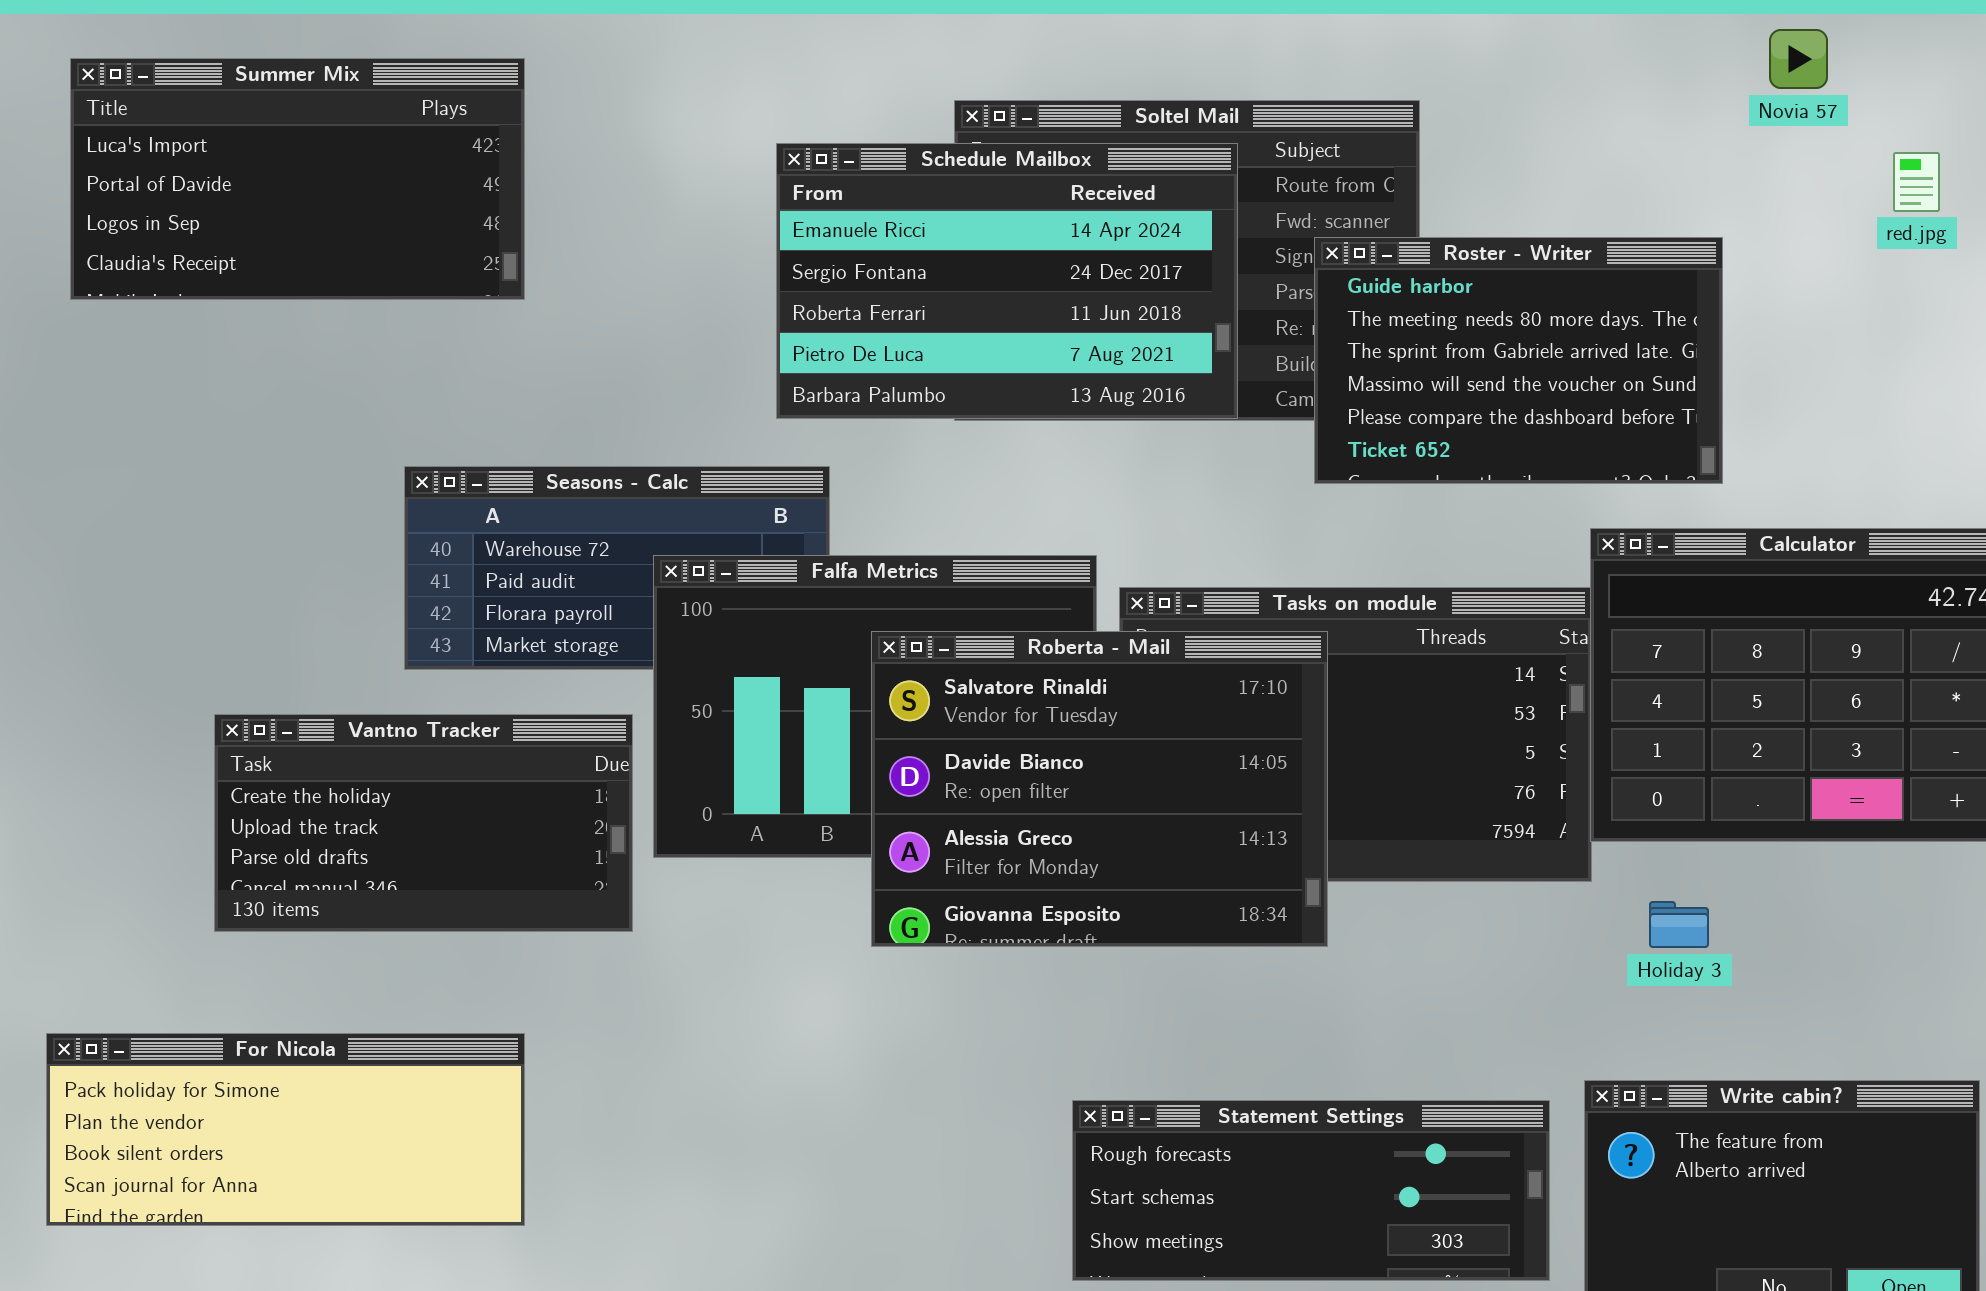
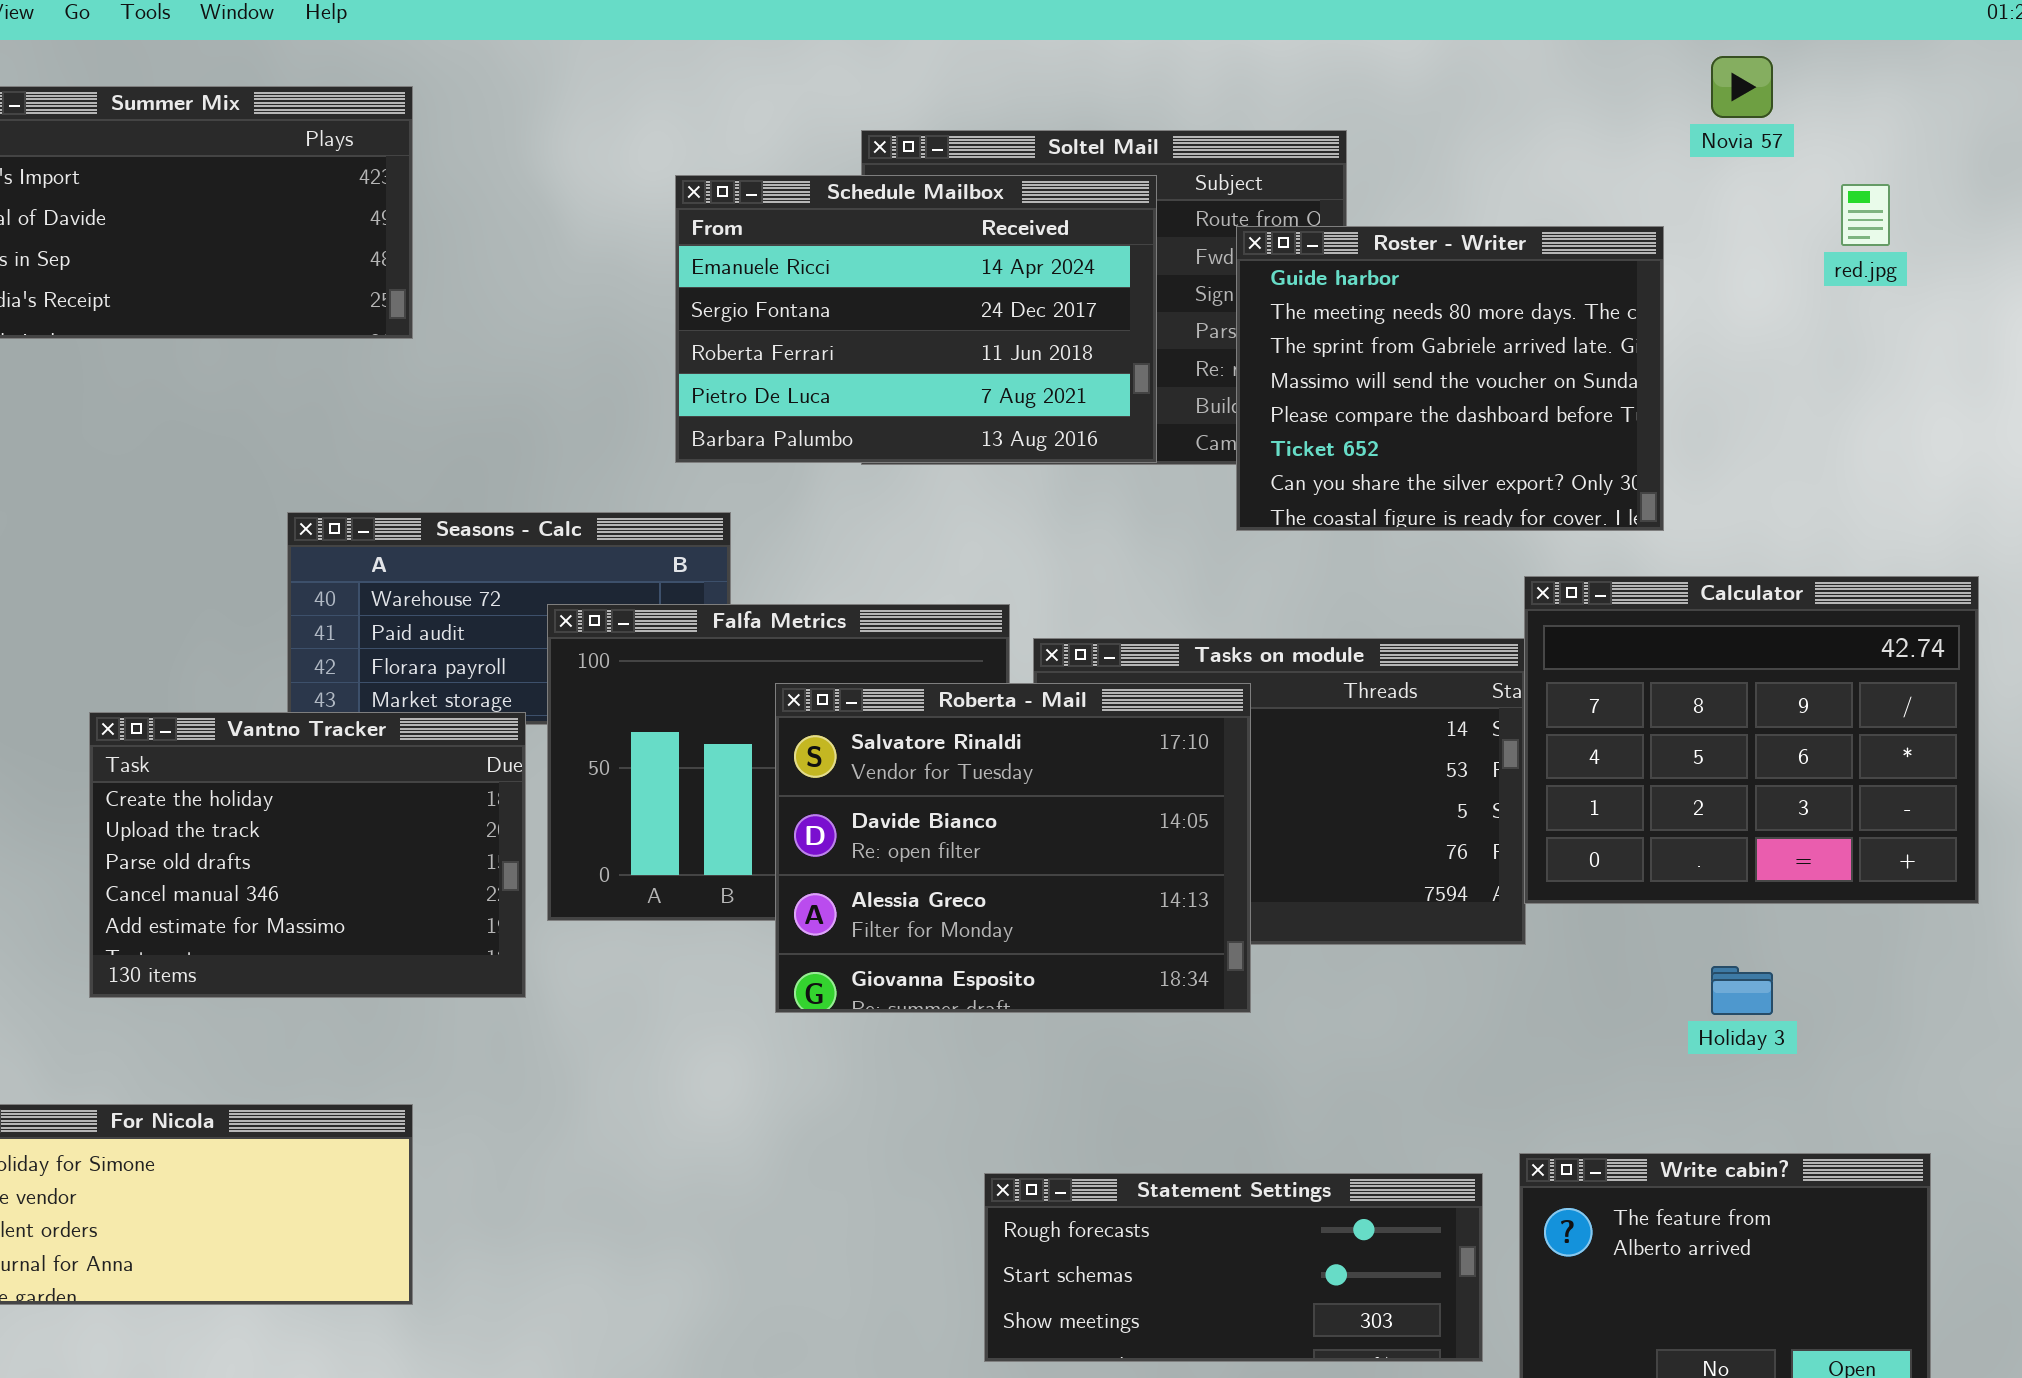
Roster - Writer: [1314,237,1723,484] -> [1236,226,1664,531], resized
Vantno Tracker: [214,714,633,932] -> [89,712,526,998], resized
Holiday 3: [1649,901,1709,948] -> [1711,966,1773,1015], moved

